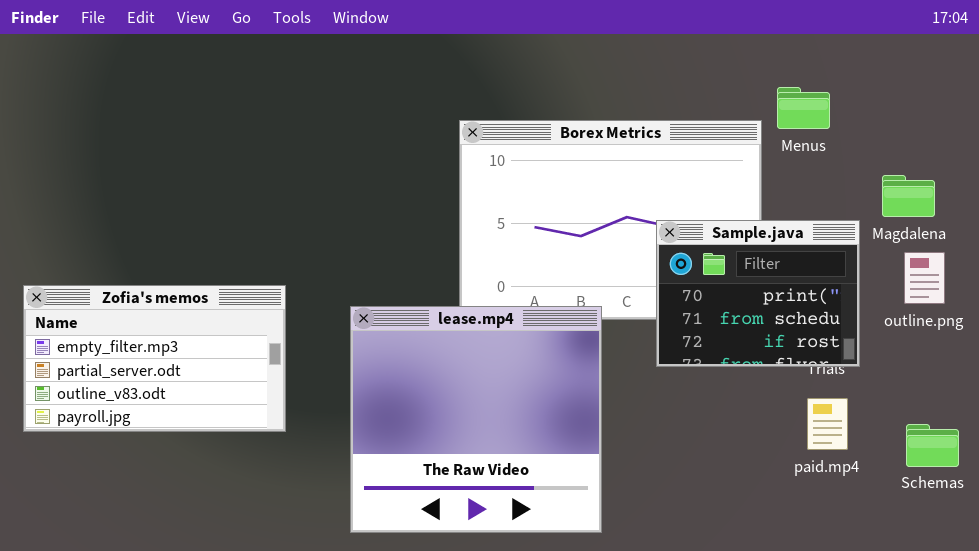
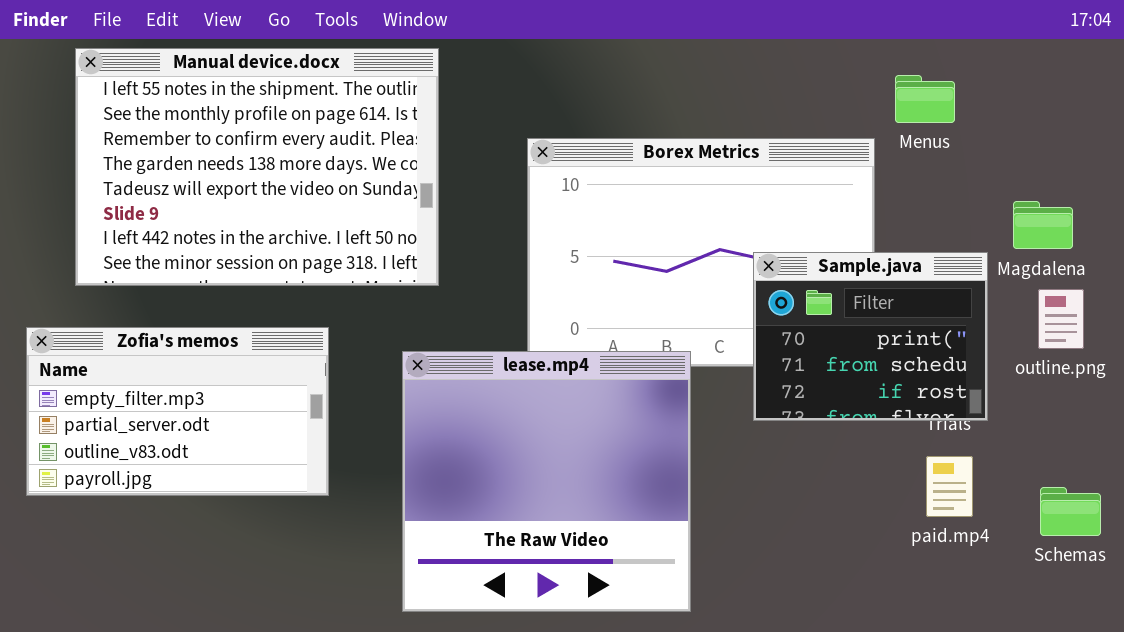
Manual device.docx: none -> [75,48,439,286], opened
Menus: [777,87,830,129] -> [895,75,955,123], moved

